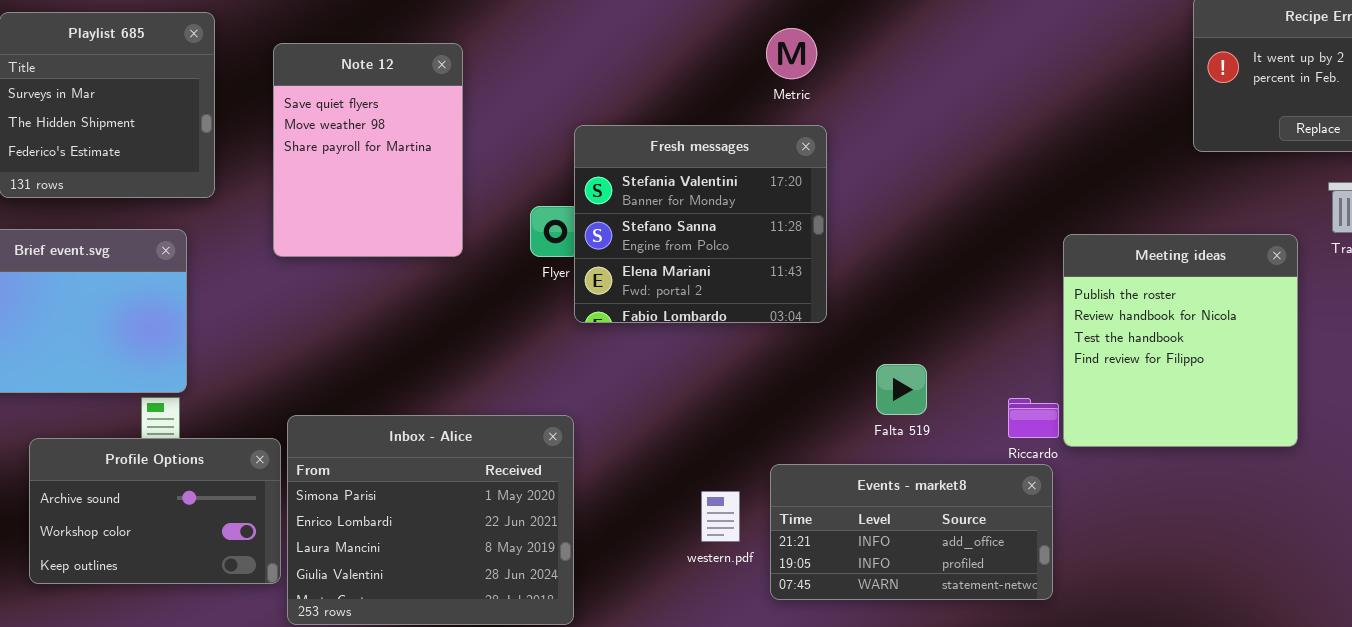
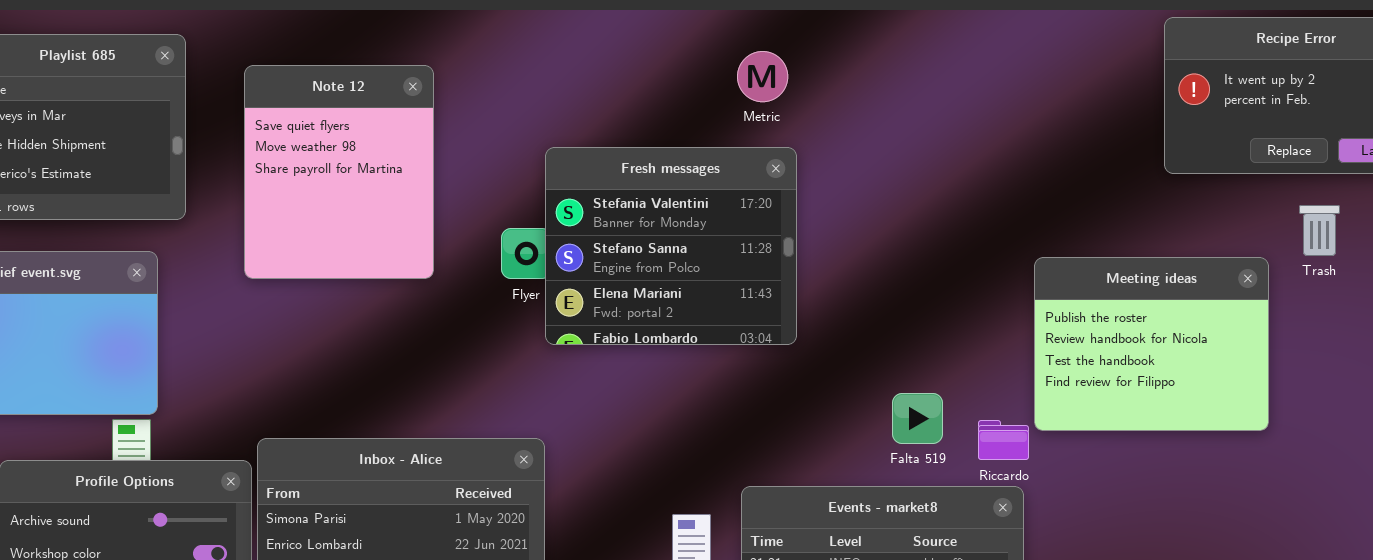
Meeting ideas: [1063,234,1298,447] -> [1034,257,1269,431], resized
Falta 519: [876,364,927,415] -> [892,393,943,444], moved

